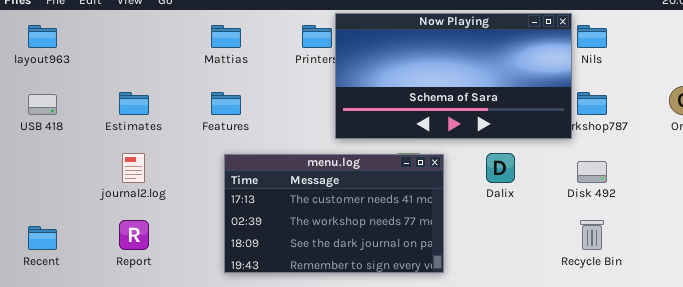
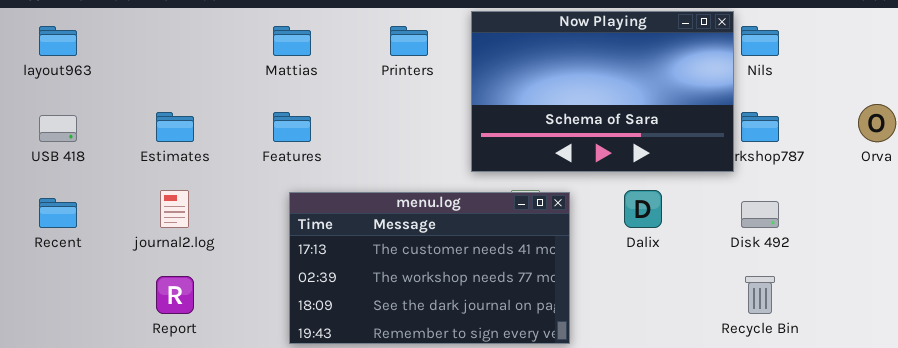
Now Playing: [335,13,572,139] -> [471,11,734,172], resized
Recent: [28,226,57,250] -> [39,198,77,228], moved

